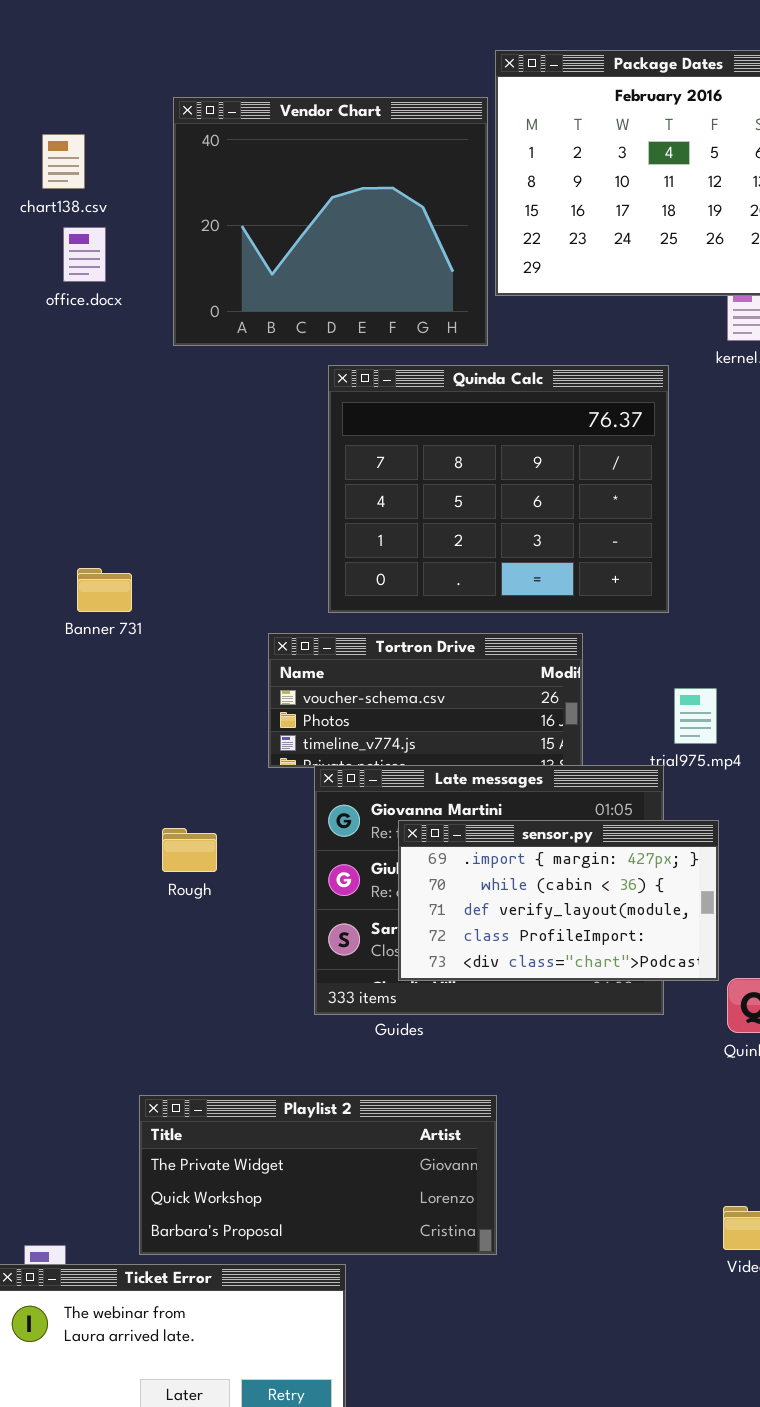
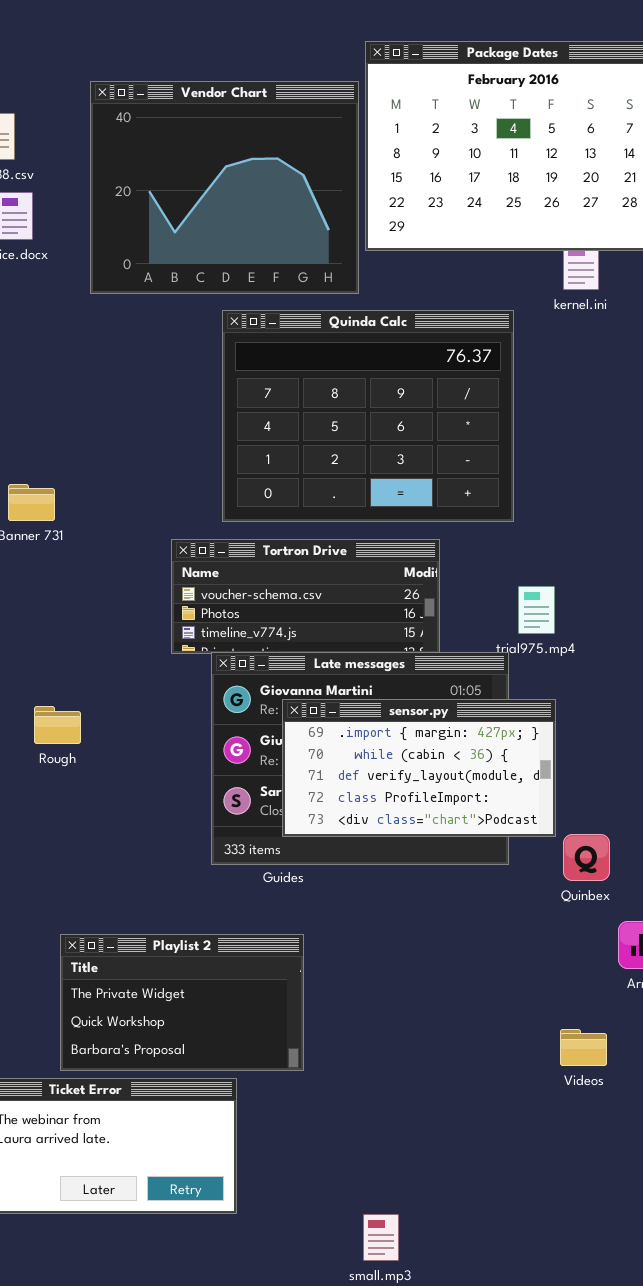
Rough: [162,828,217,872] -> [34,706,81,744], moved
Playlist 2: [139,1095,497,1255] -> [60,934,304,1071], resized

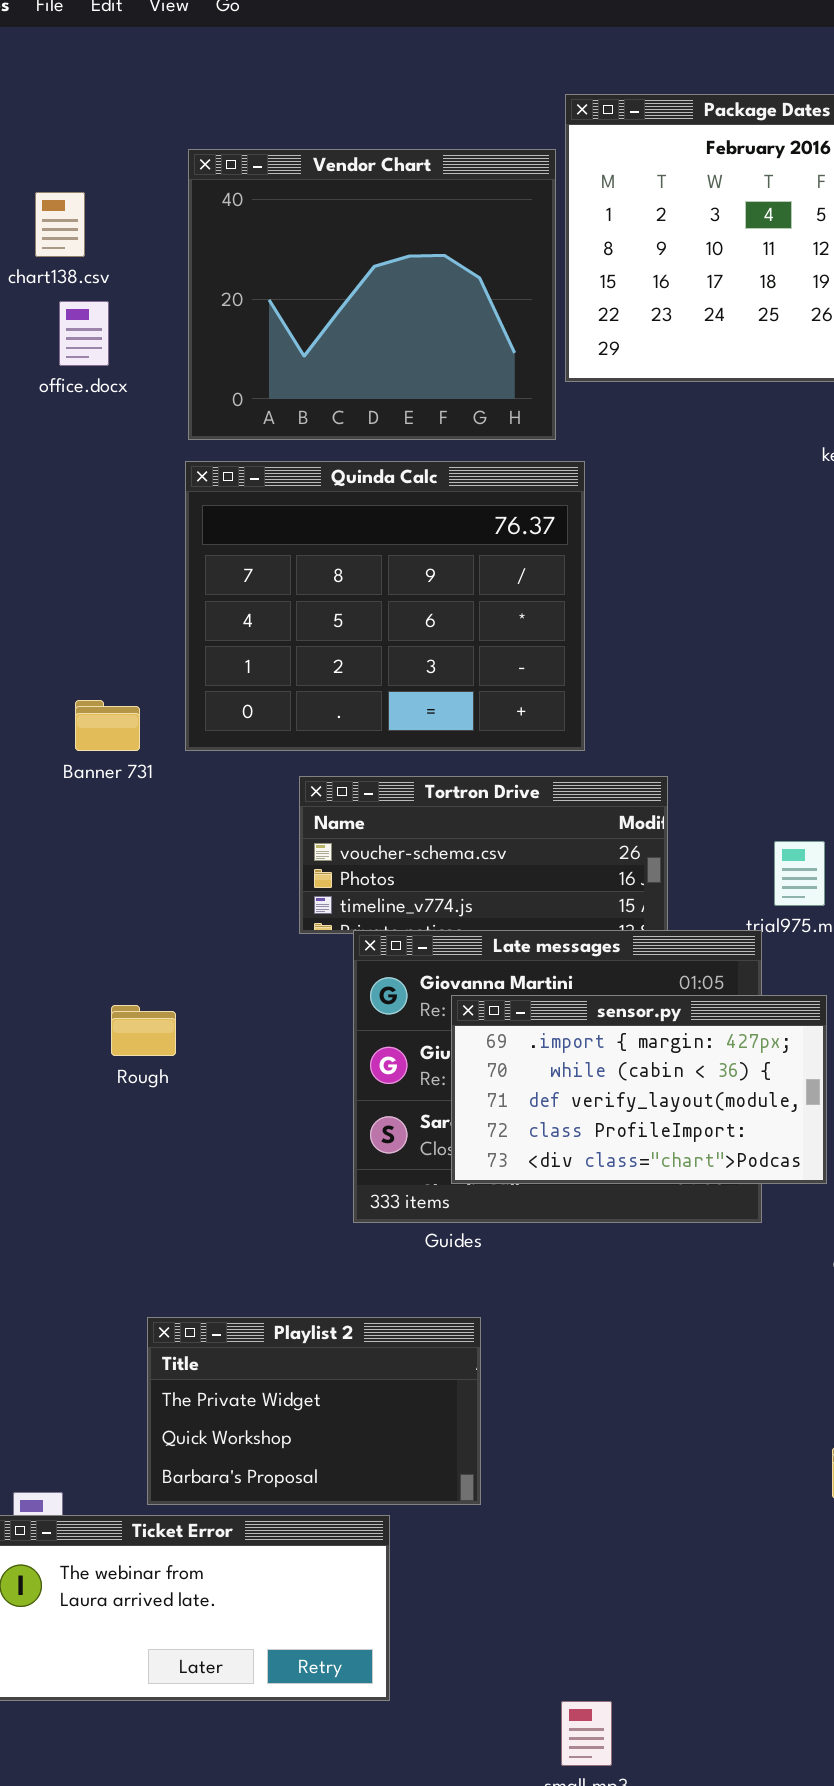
Quinda Calc: [222,310,514,522] -> [185,461,585,751], moved

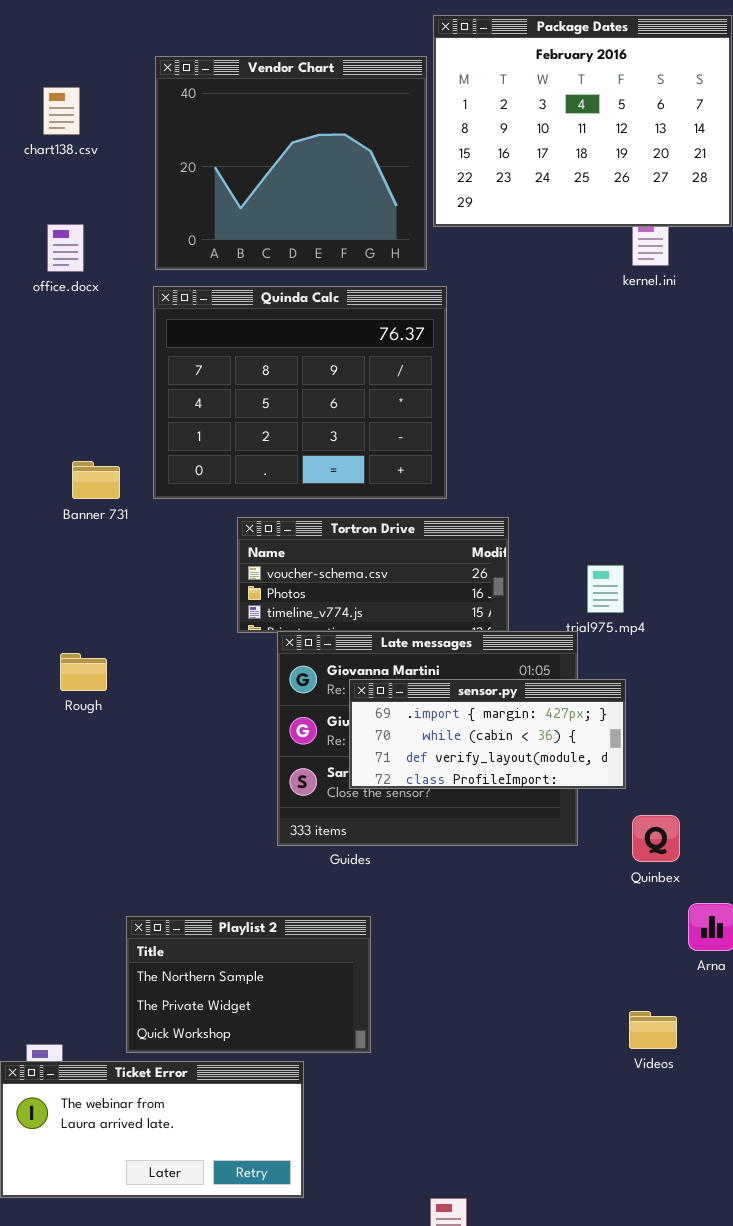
office.docx: [59,301,109,366] -> [47,224,84,272], moved
sensor.py: [451,995,827,1184] -> [349,679,626,789], resized
Rough: [111,1005,176,1056] -> [60,653,107,691], moved
Playlist 2: [147,1317,481,1505] -> [126,916,371,1053], scrolled up 1 row

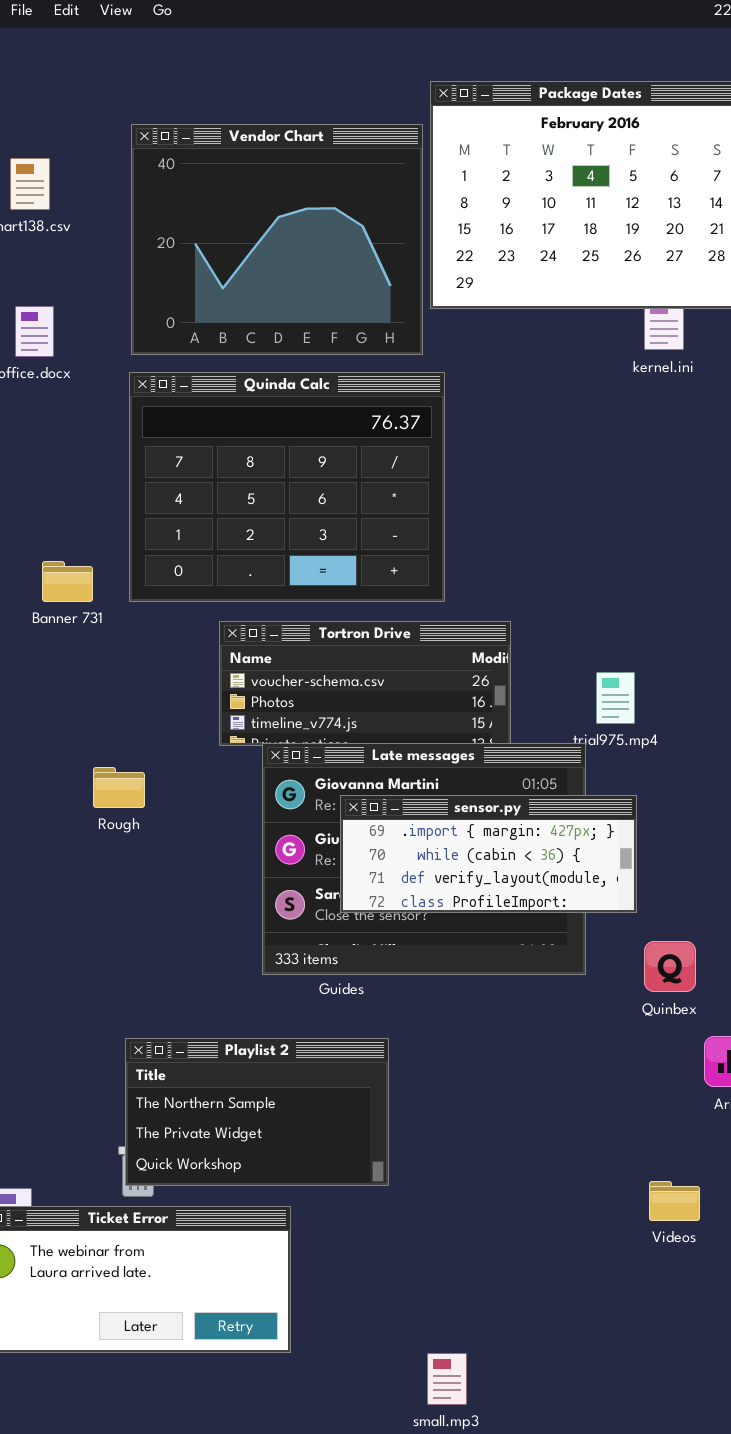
Rough: [60,653,107,691] -> [93,767,145,808], moved
Playlist 2: [126,916,371,1053] -> [125,1038,389,1186], moved
Videos: [629,1011,677,1049] -> [649,1181,700,1221], moved

